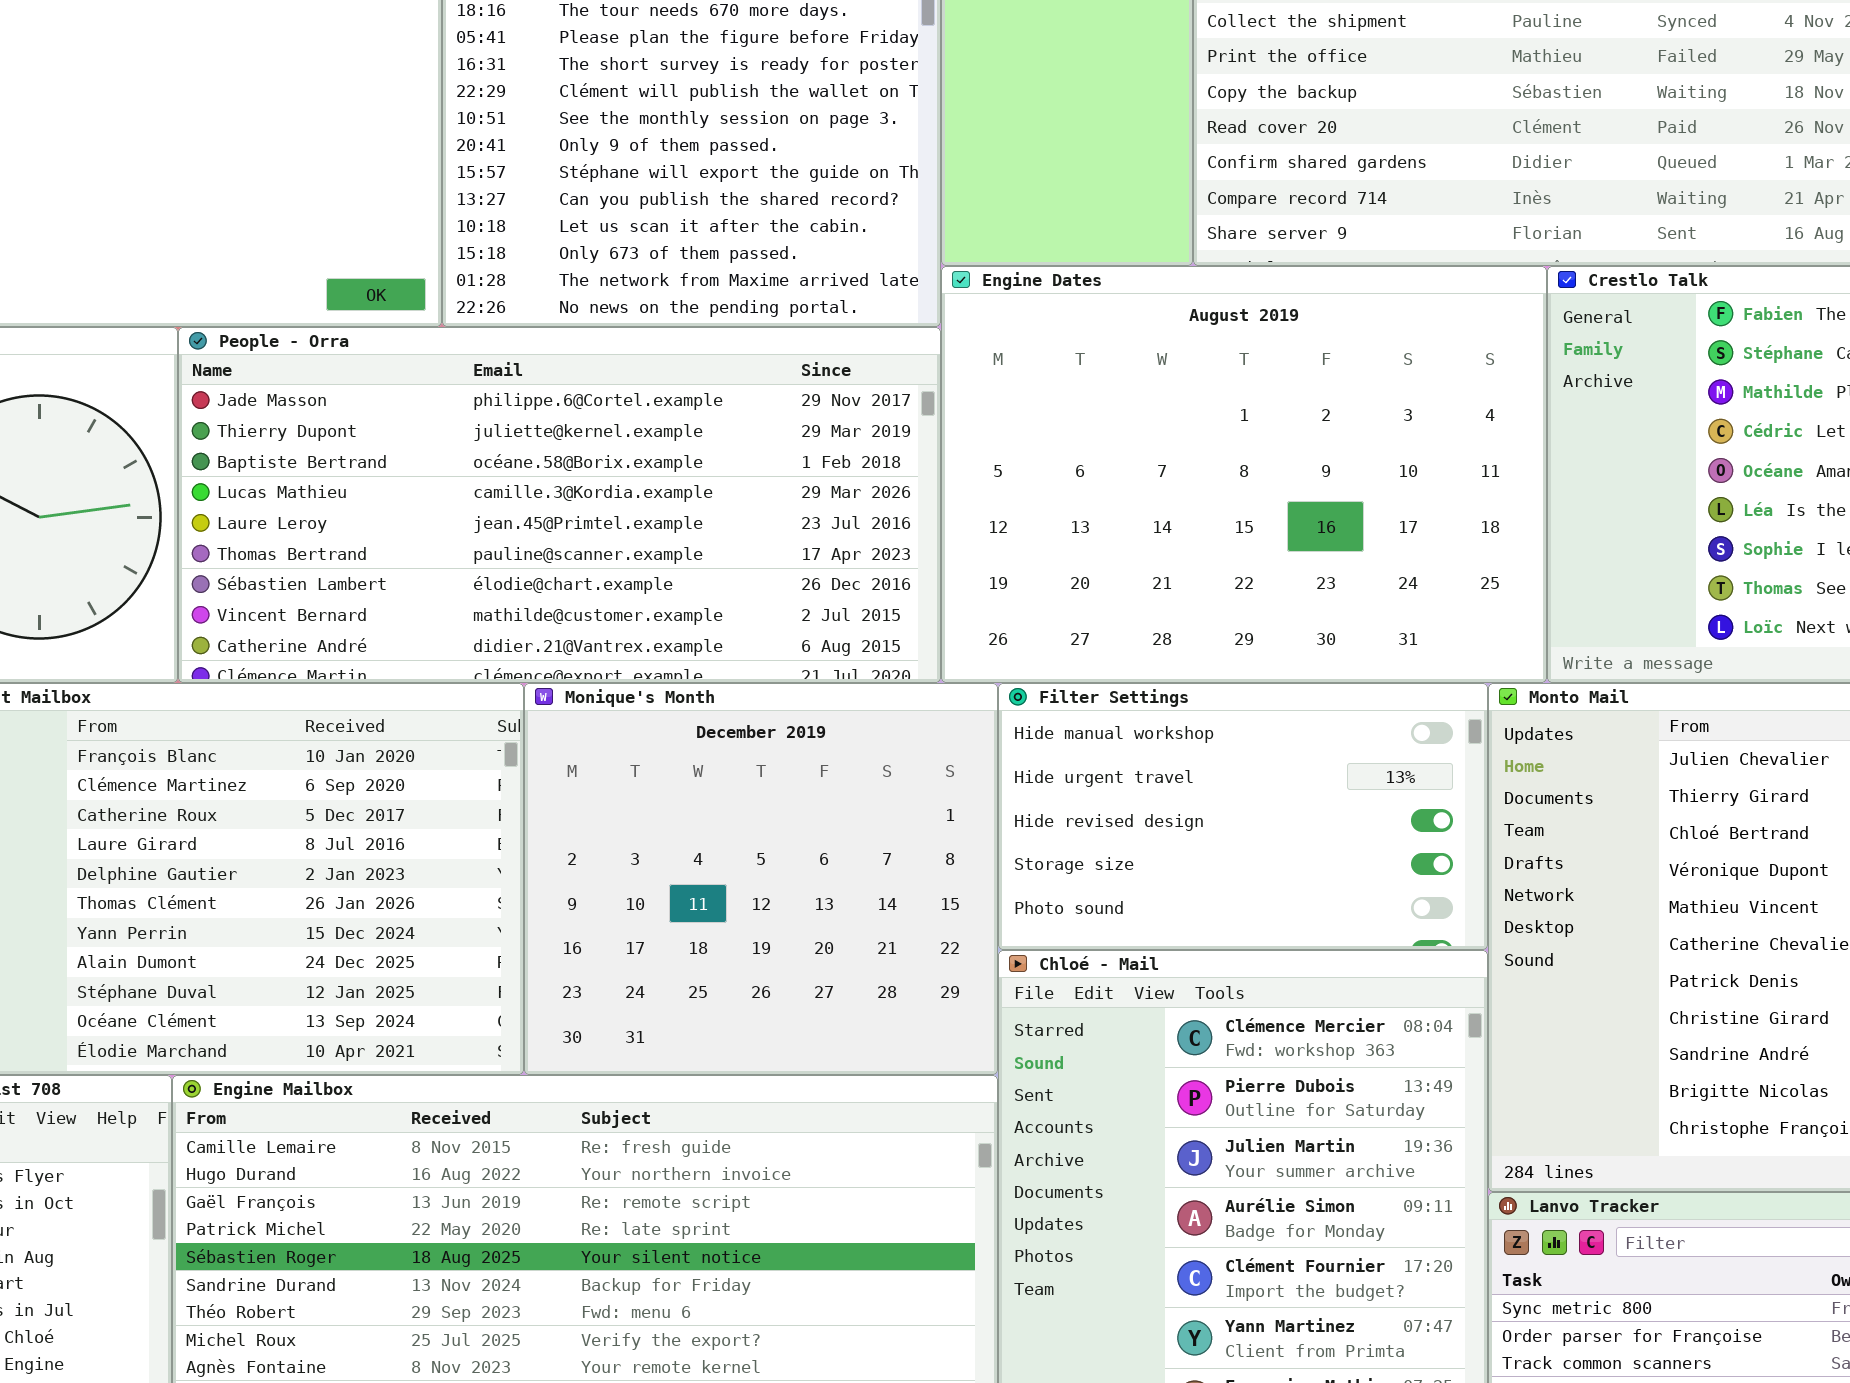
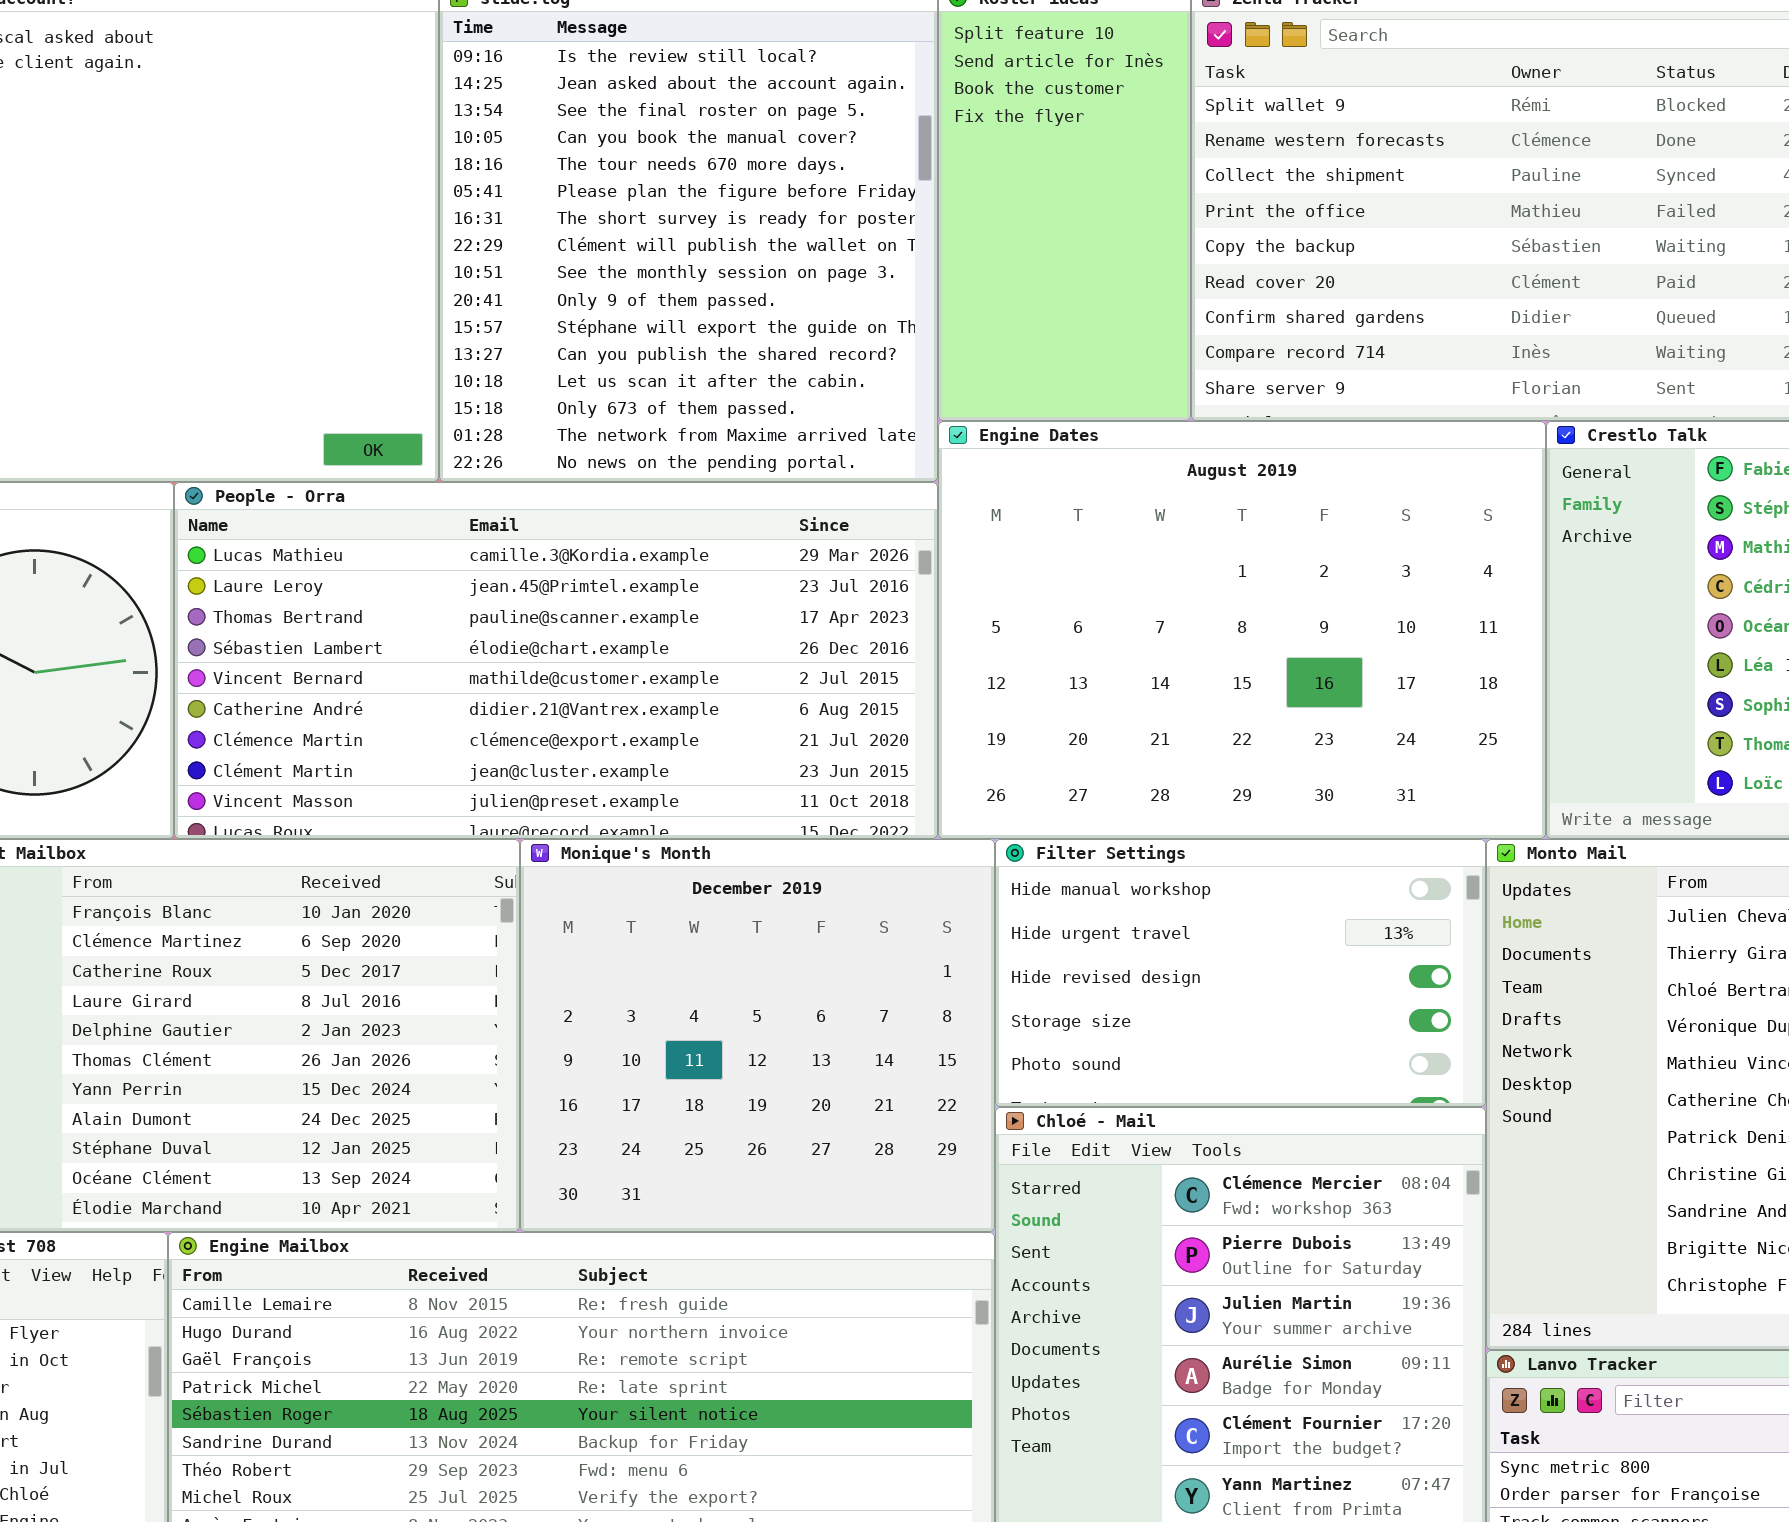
People - Orra: [178,327,941,683] -> [174,482,938,839], scrolled down 3 rows

